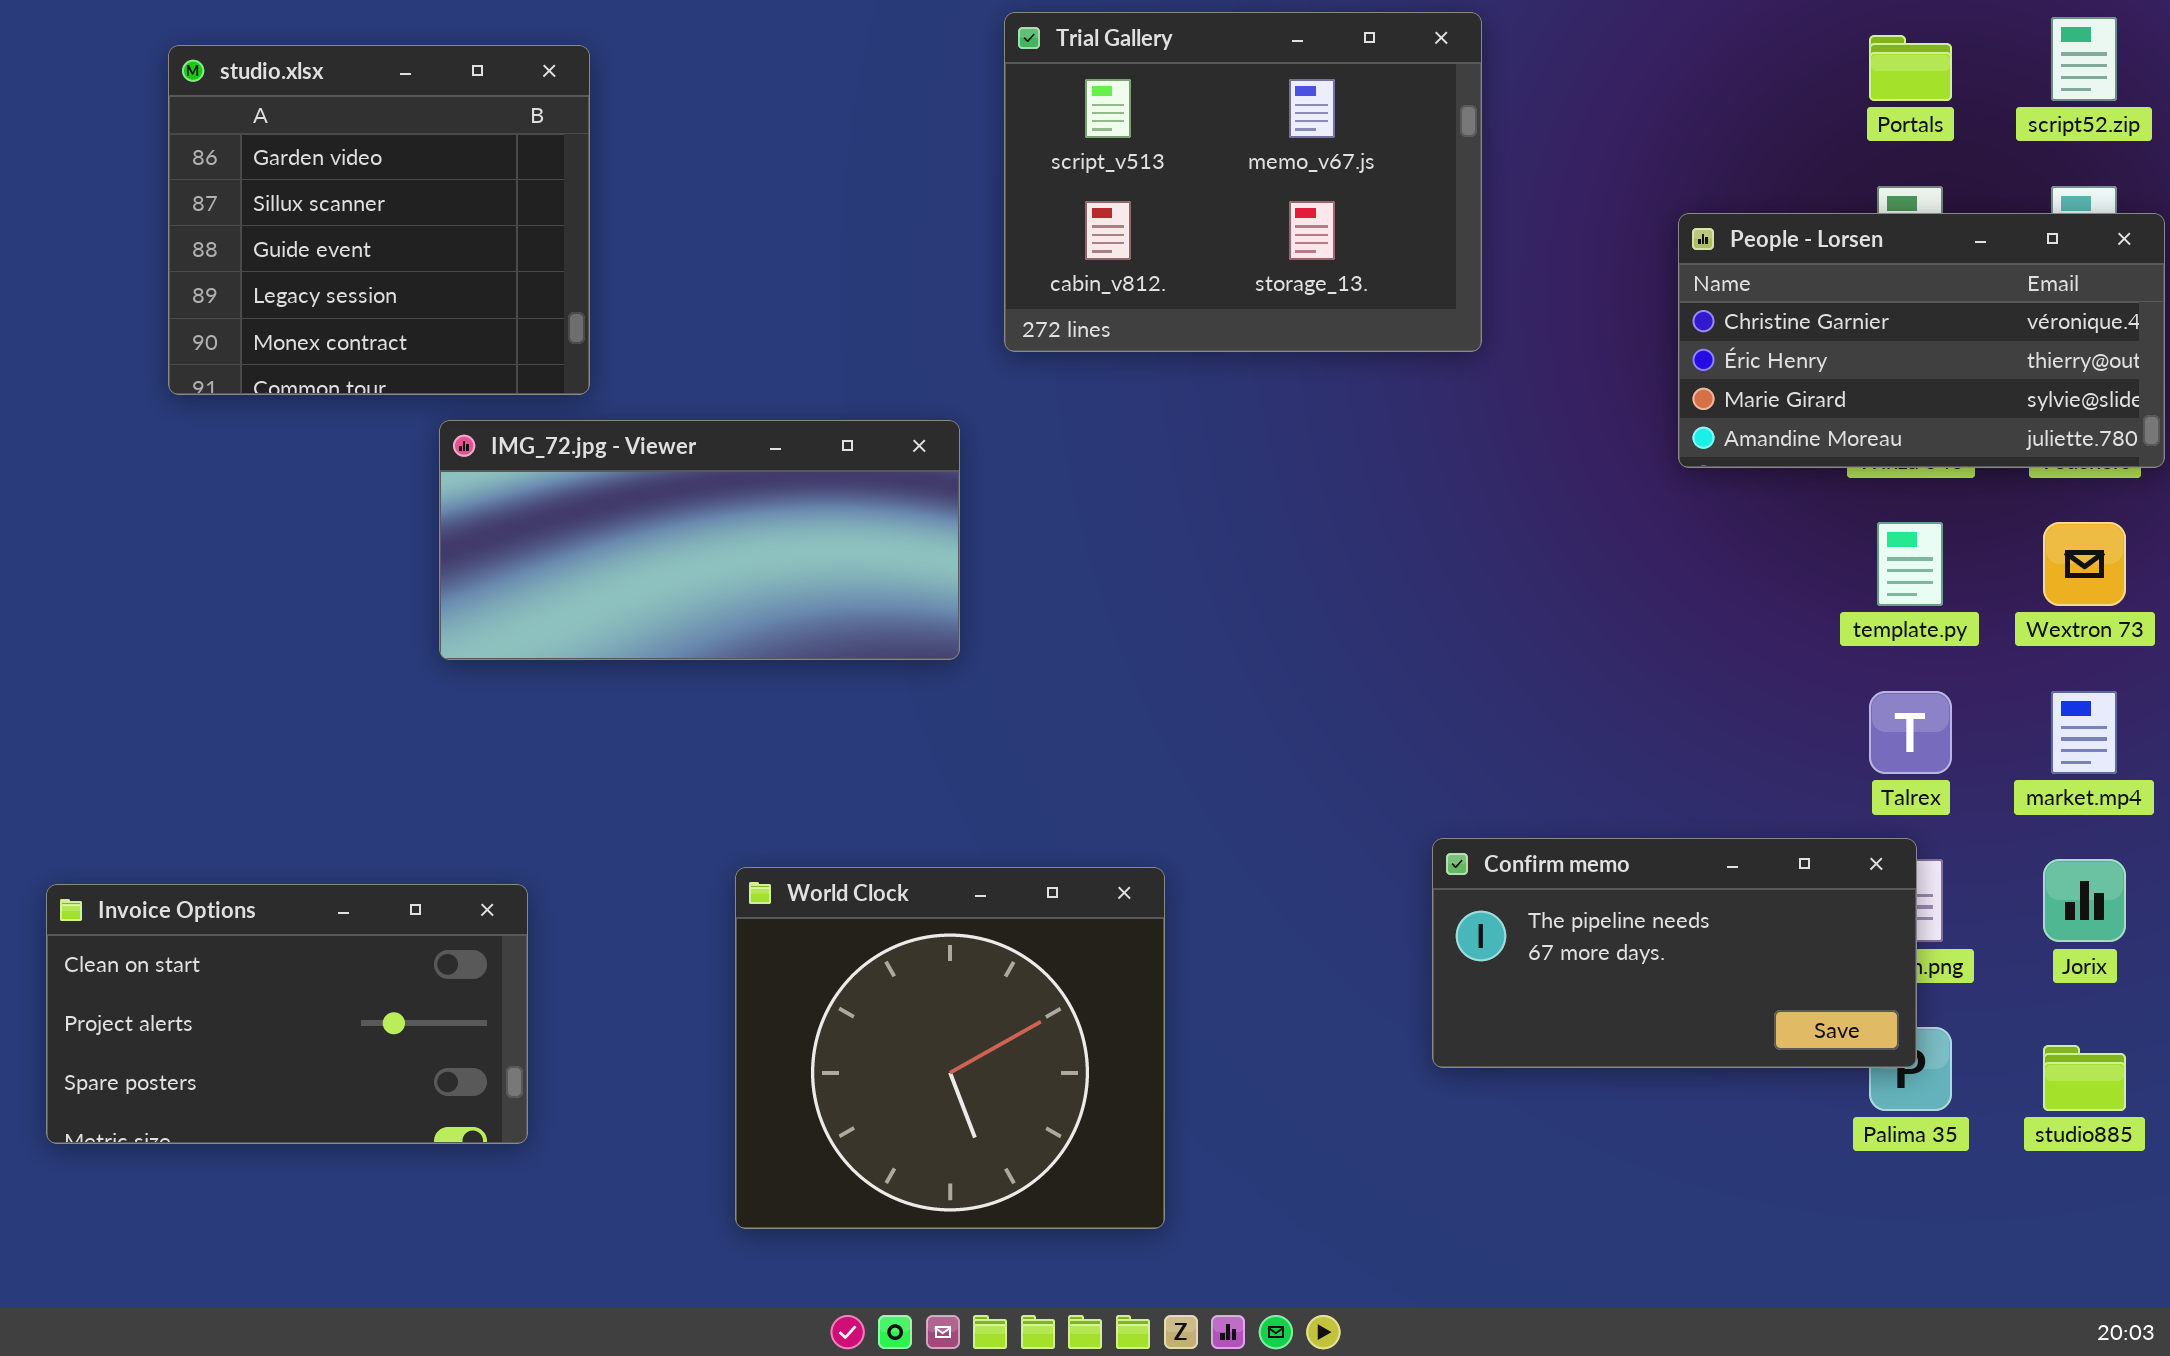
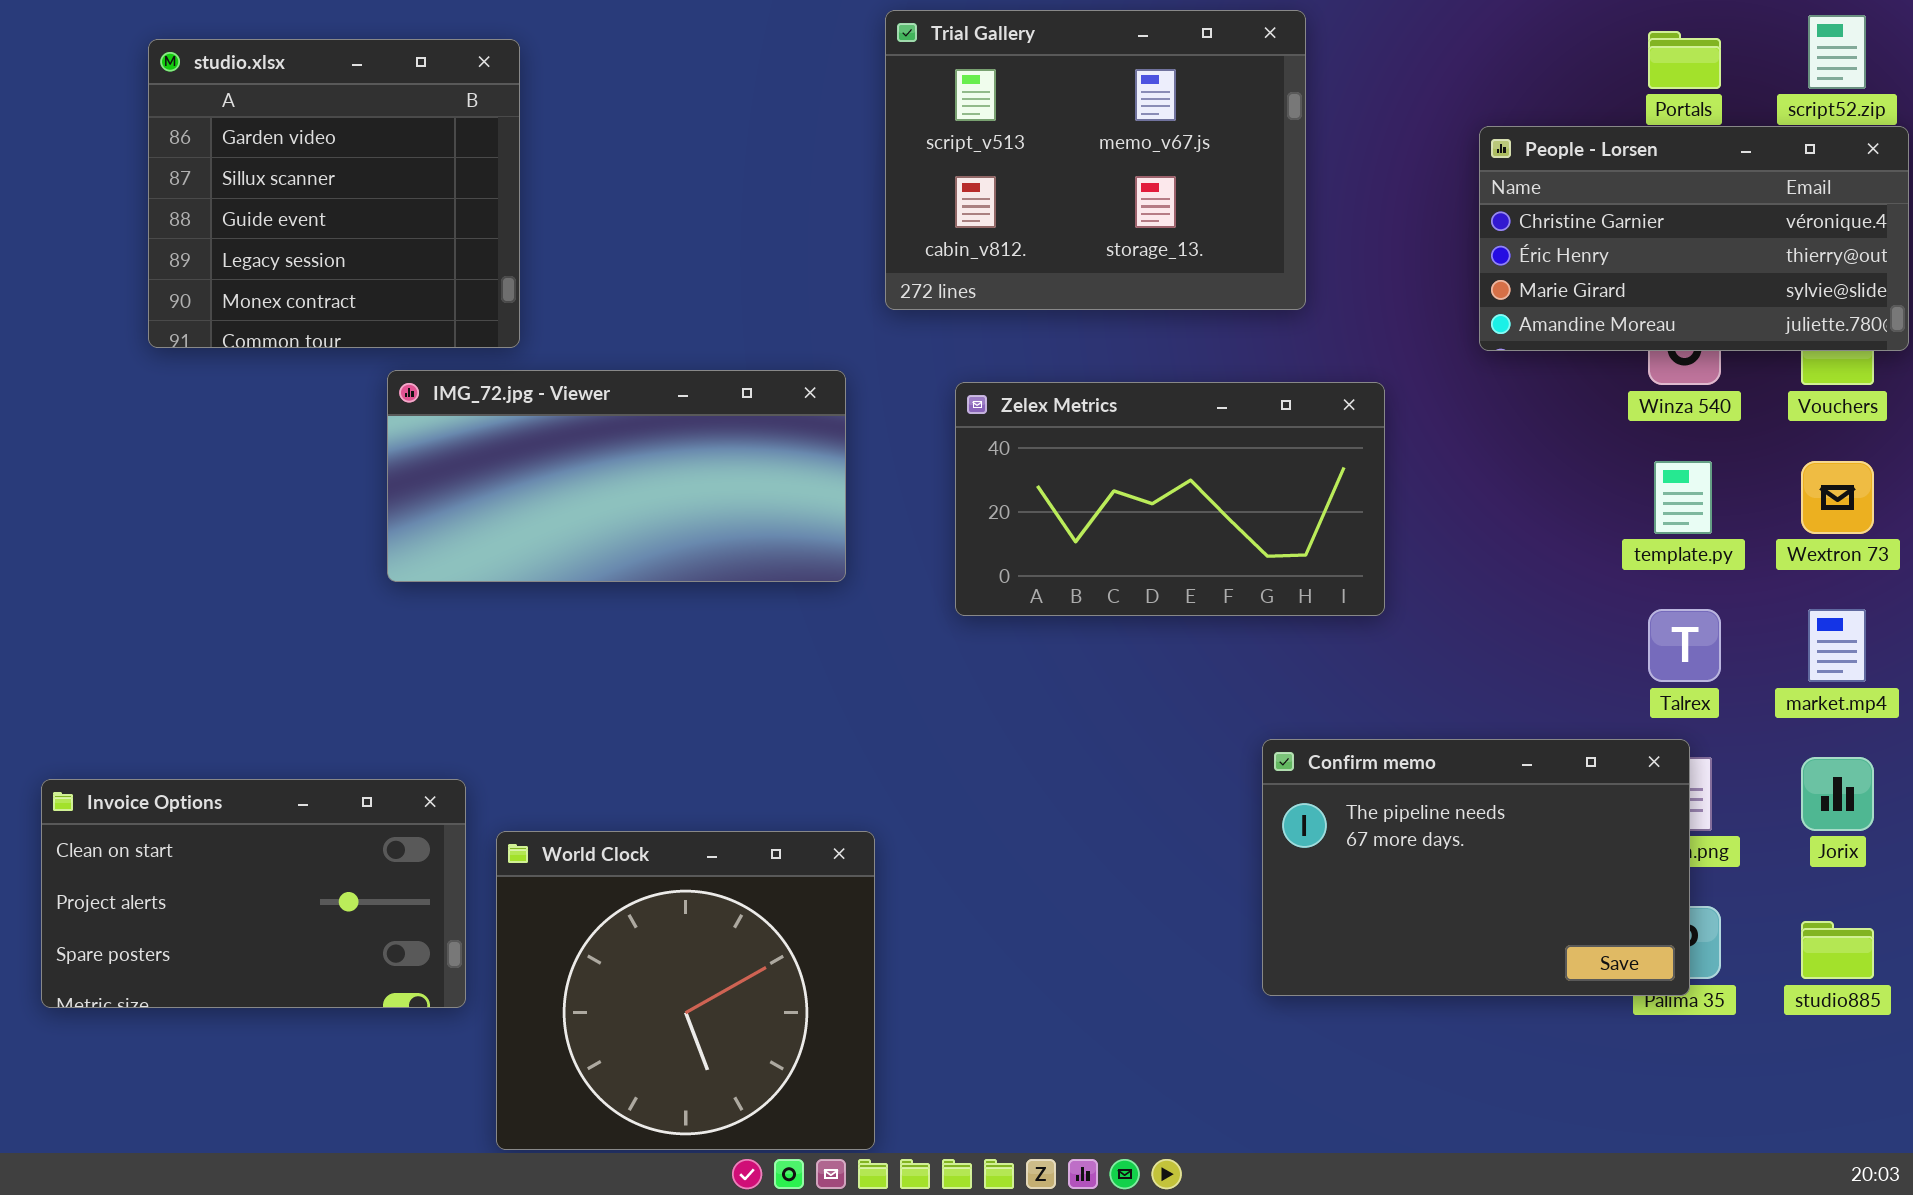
People - Lorsen: [1678,213,2165,468] -> [1479,126,1909,351], moved
Zelex Metrics: none -> [955,382,1385,616], opened
Confirm memo: [1432,838,1917,1068] -> [1262,739,1690,996], resized
World Clock: [735,867,1165,1229] -> [496,831,875,1150], moved

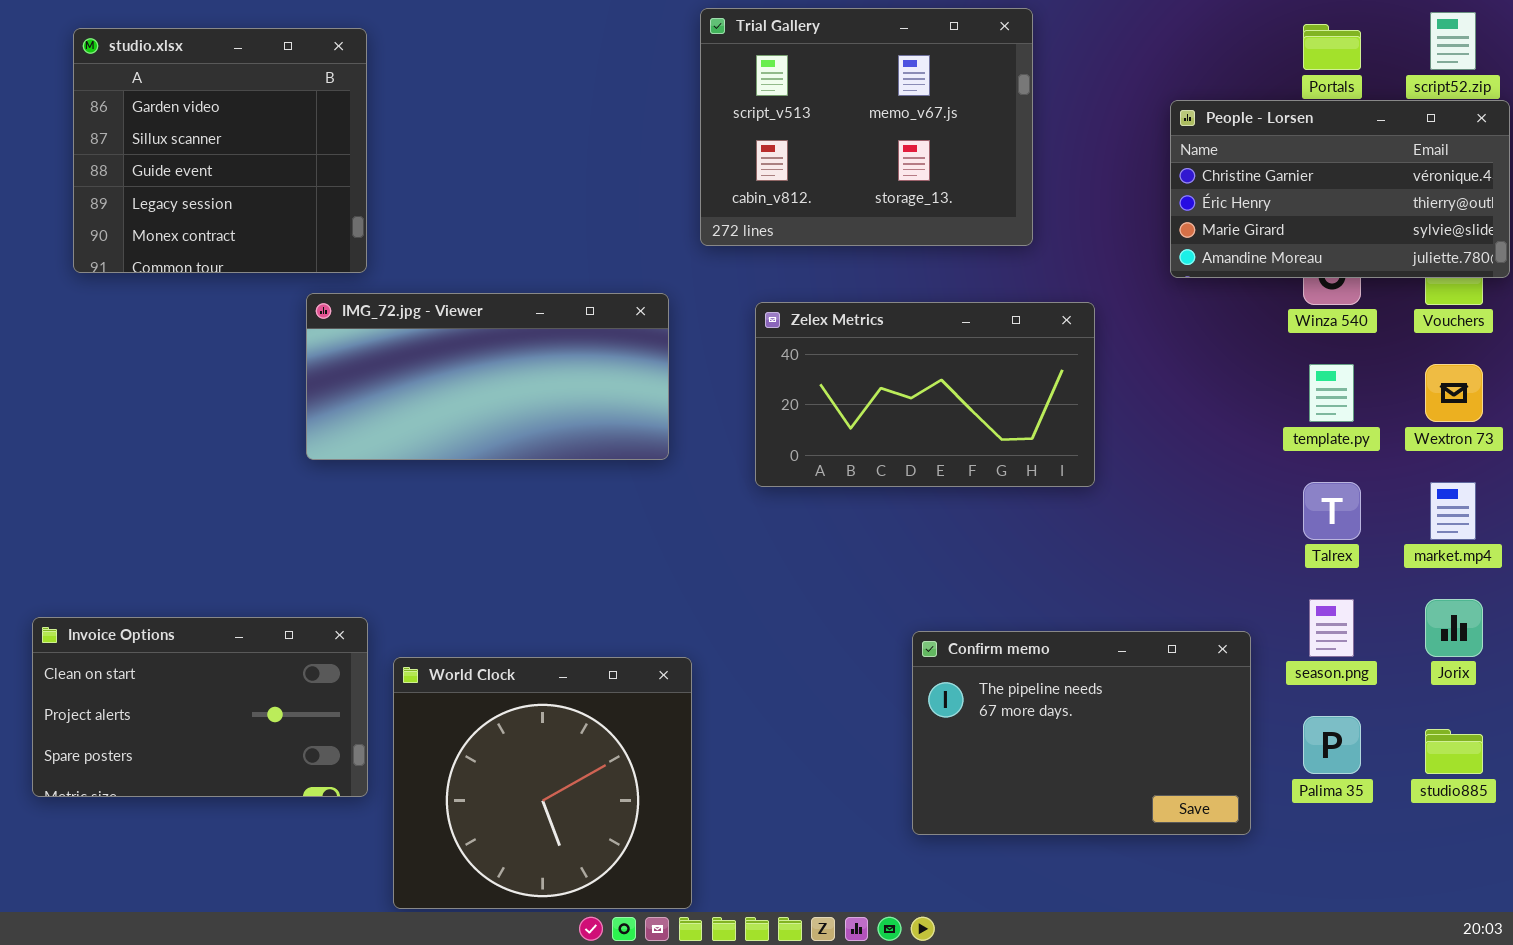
studio.xlsx: [148,39,520,348] -> [73,28,367,273], moved
Confirm memo: [1262,739,1690,996] -> [912,631,1251,835], moved

